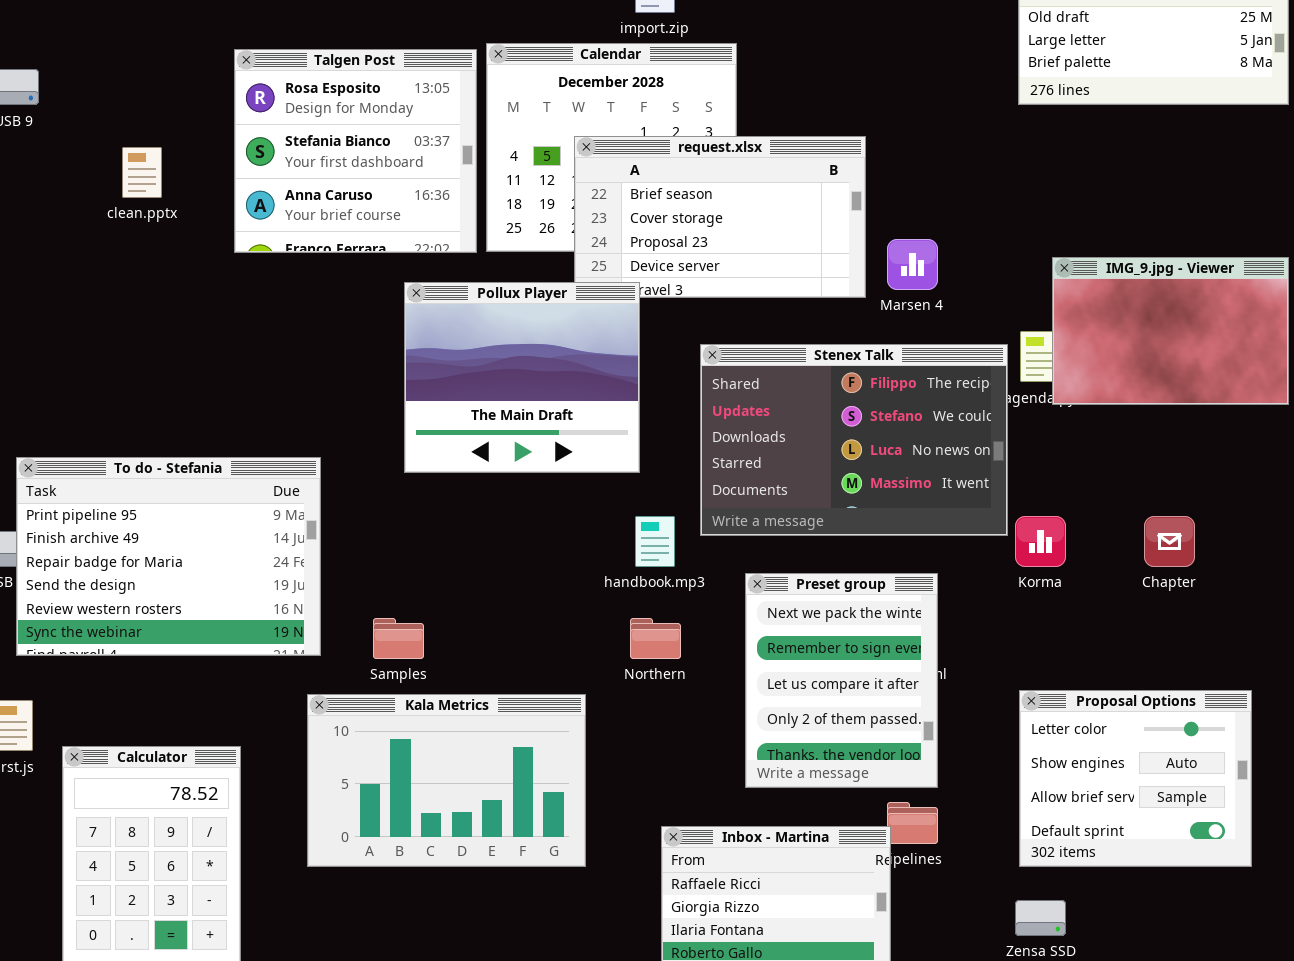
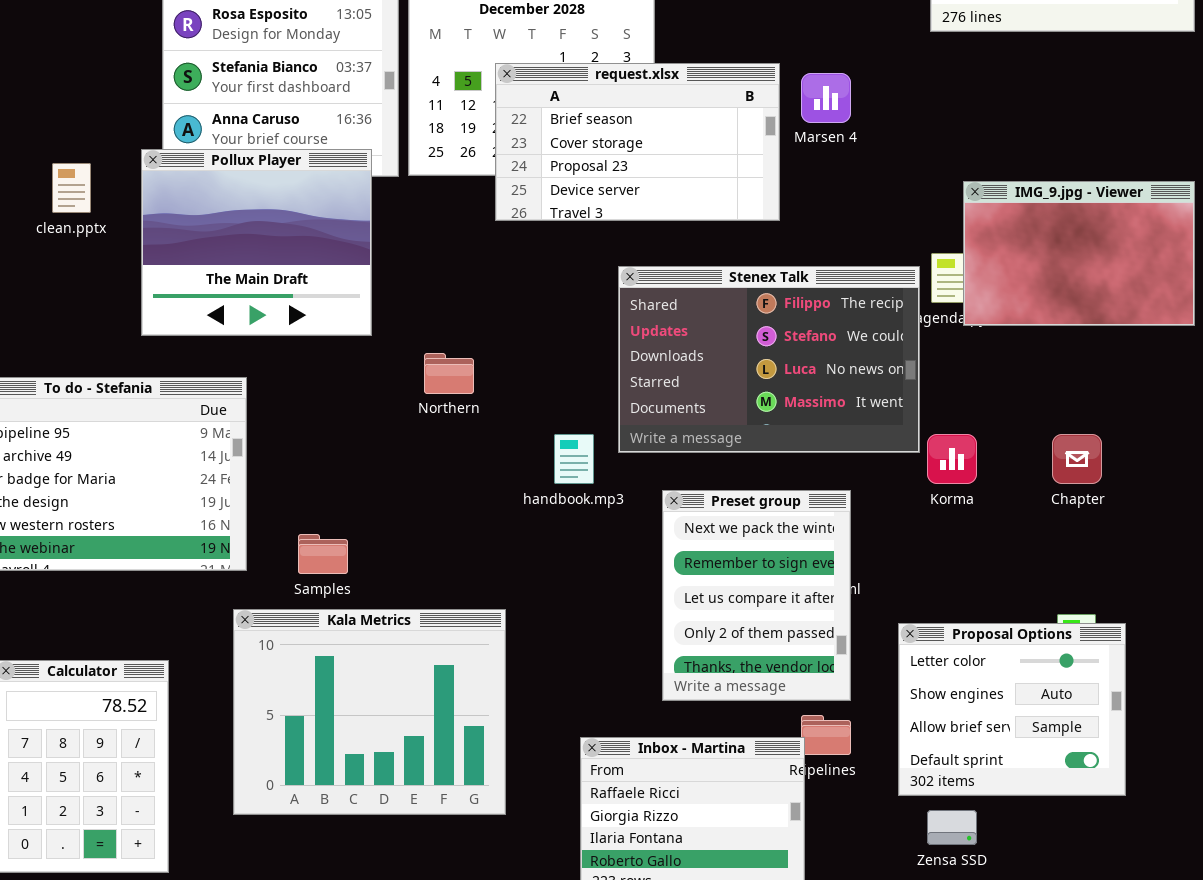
clean.pptx: [122,147,162,198] -> [52,163,91,213], moved
Marsen 4: [887,239,938,290] -> [801,73,851,123], moved
Pollux Player: [404,282,640,473] -> [141,149,372,336], moved
Northern: [630,618,681,659] -> [424,353,474,394], moved
Proposal Options: [1019,690,1252,867] -> [898,623,1126,796], moved
Kala Metrics: [307,694,586,867] -> [233,609,506,815], resized

